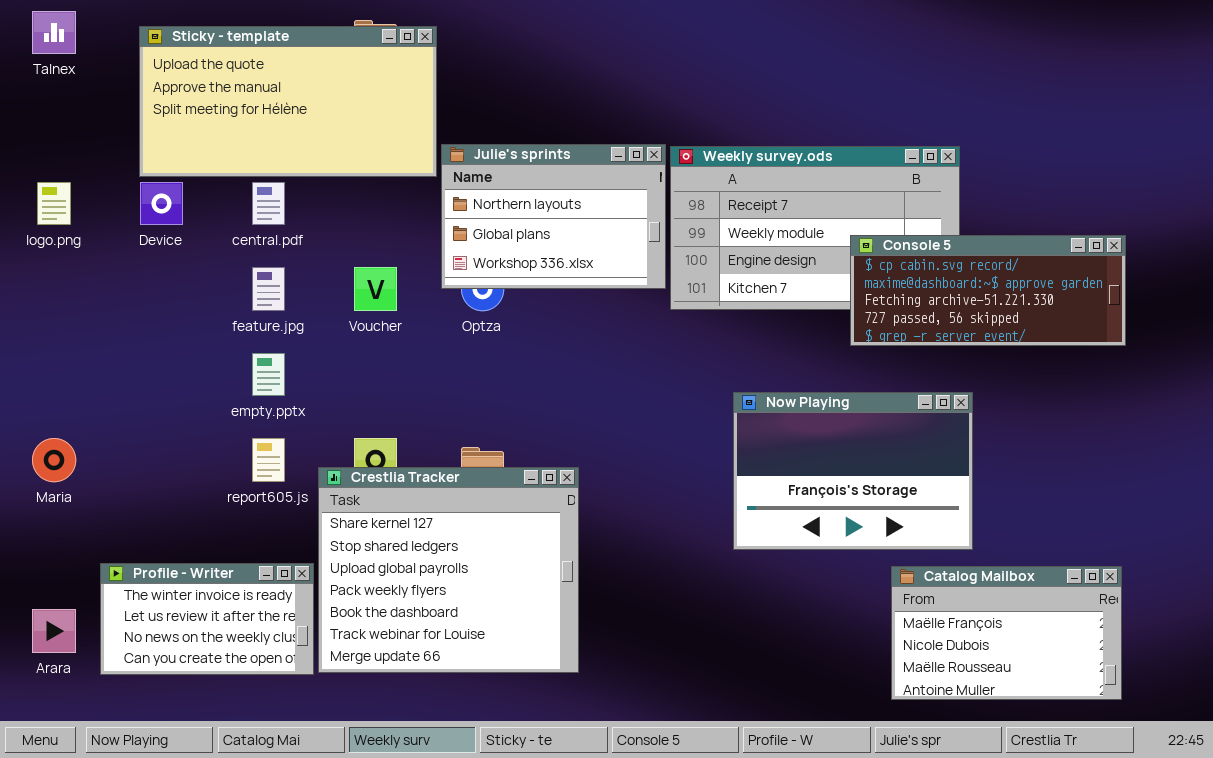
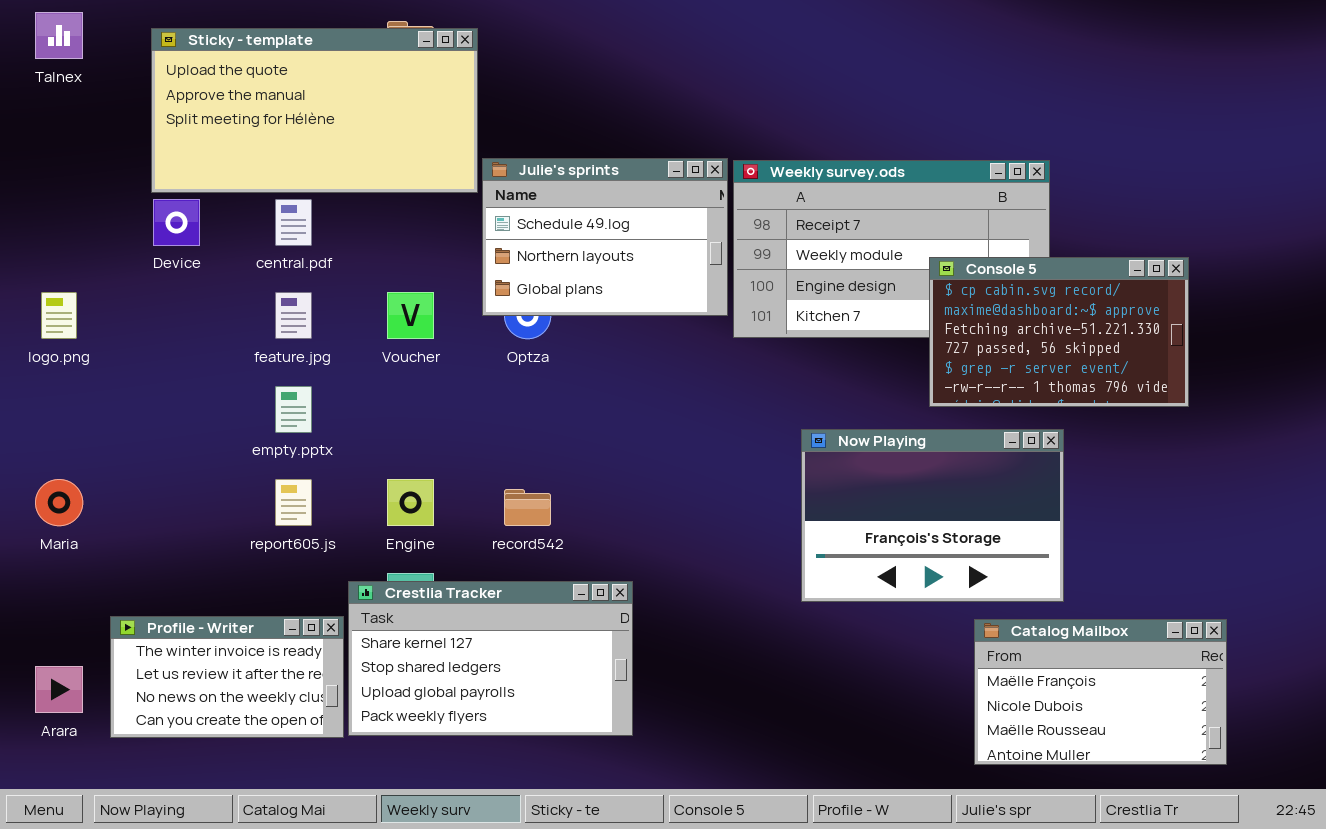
Julie's sprints: [441,144,666,289] -> [482,158,728,316], scrolled up 1 row
logo.png: [37,182,71,225] -> [41,292,77,339], moved
Console 5: [850,235,1126,346] -> [929,257,1189,407], resized
Crestlia Tracker: [318,467,579,673] -> [348,581,633,736], resized

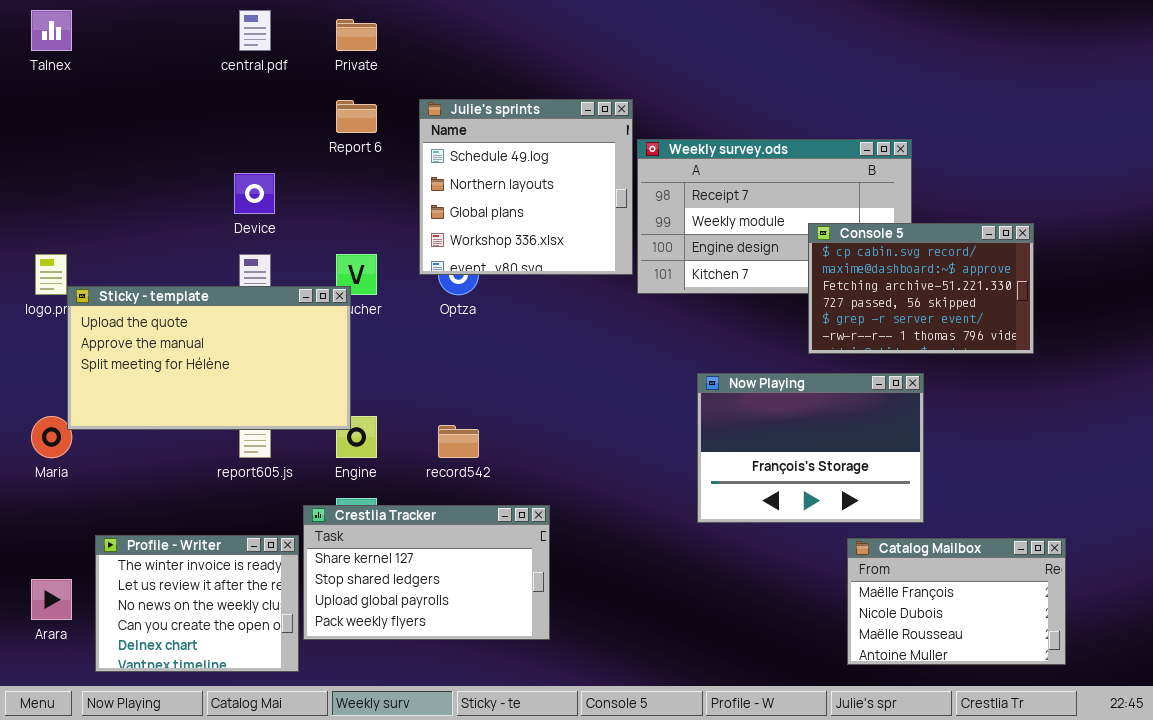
Sticky - template: [151,28,478,193] -> [67,286,351,430], moved
Julie's sprints: [482,158,728,316] -> [419,99,633,275], resized
Device: [153,199,200,246] -> [234,173,275,214], moved
central.pdf: [275,199,312,246] -> [239,10,271,51], moved
Profile - Writer: [110,616,344,738] -> [95,535,299,672], resized

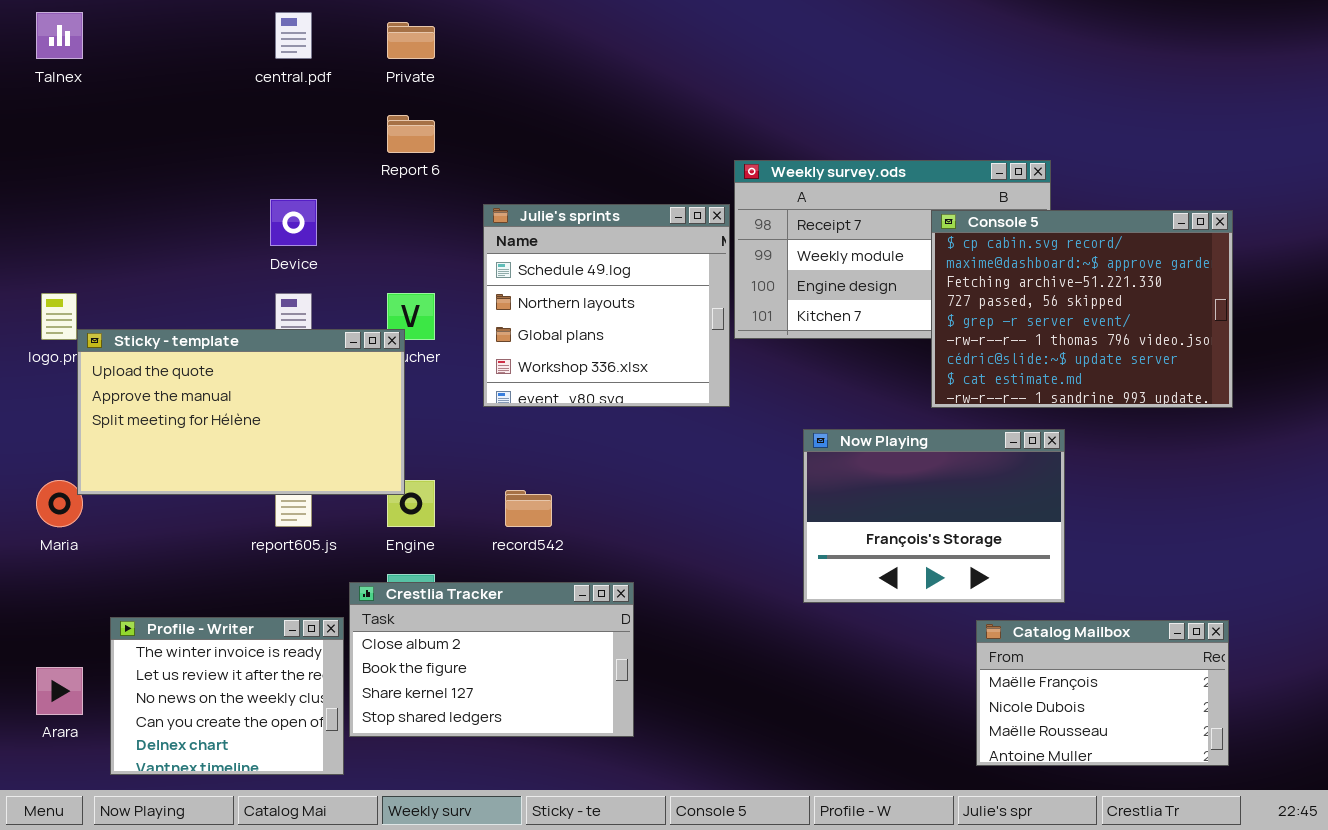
Julie's sprints: [419,99,633,275] -> [483,204,730,407], moved
Console 5: [808,223,1034,354] -> [931,210,1233,408], resized
Crestlia Tracker: [303,505,550,640] -> [349,582,634,737], scrolled up 2 rows

